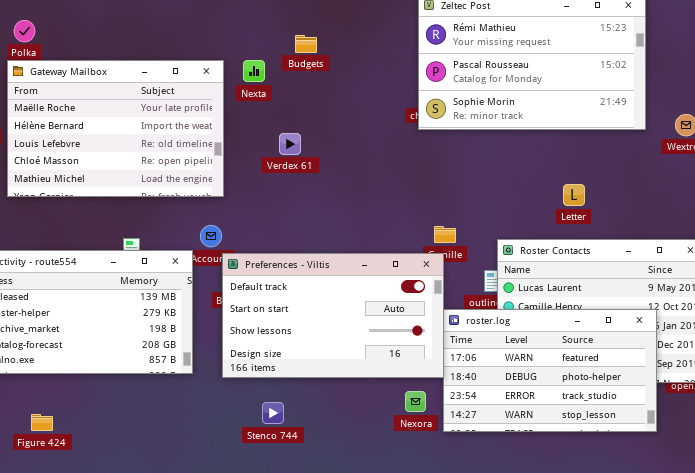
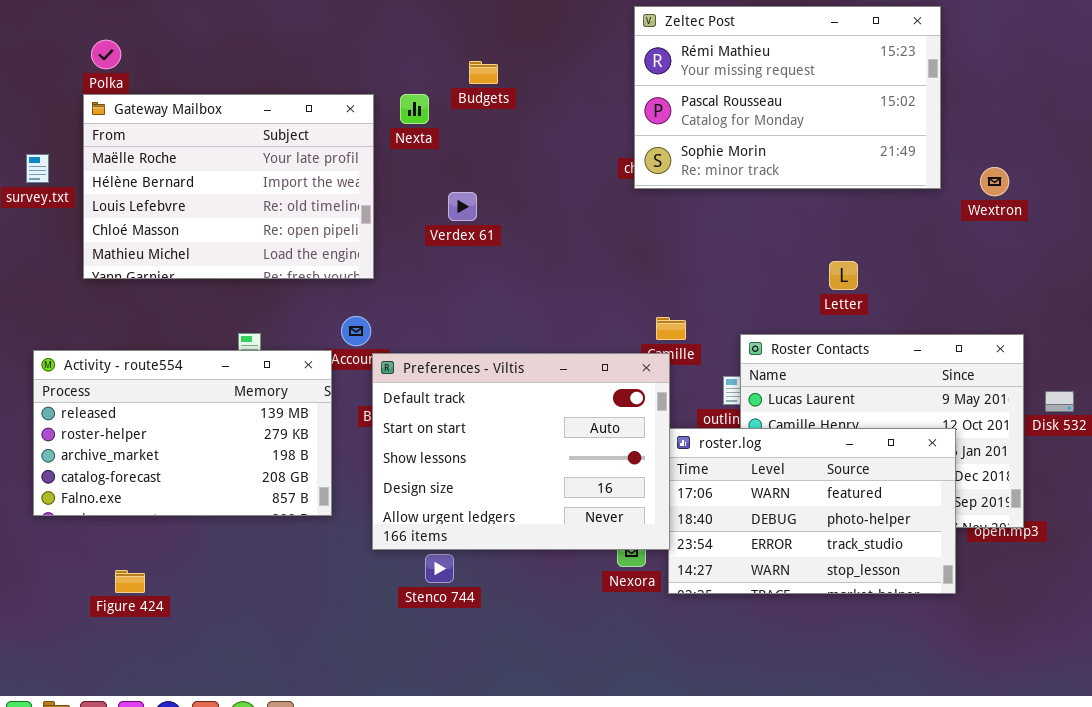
Preferences - Viltis: [222,253,444,378] -> [372,353,670,550], resized

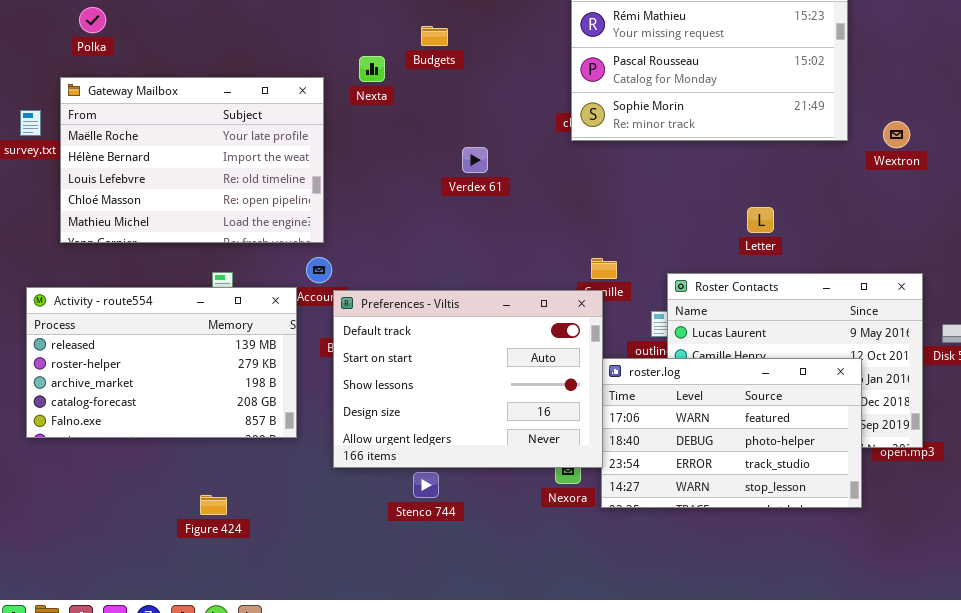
Gateway Mailbox: [83,94,374,279] -> [60,77,324,243], moved
Verdex 61: [448,192,477,221] -> [462,147,488,173], moved
Stenco 744: [425,554,454,583] -> [413,472,439,498], moved
Figure 424: [115,570,145,593] -> [200,495,227,515], moved

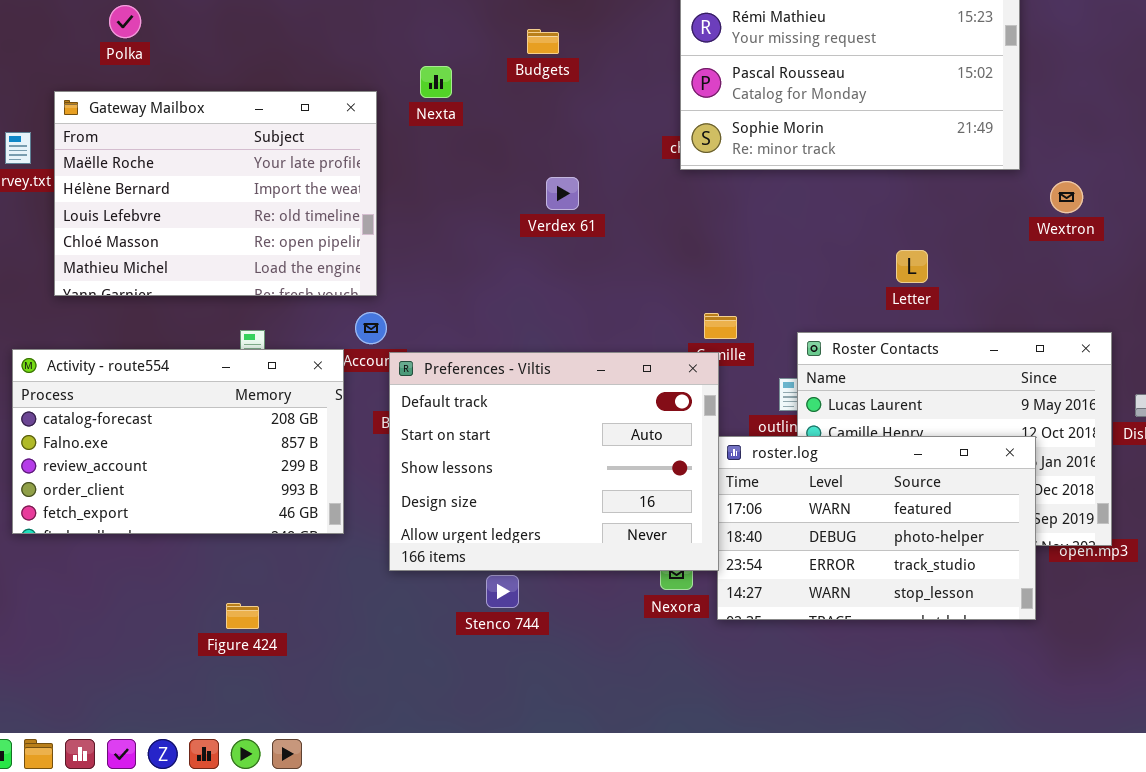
Polka: [79,7,106,33] -> [109,5,141,38], moved
Budgets: [421,26,448,46] -> [527,29,559,54], moved
Wextron: [883,121,910,148] -> [1050,181,1083,213], moved
Activity - route554: [26,287,297,438] -> [12,349,344,534], scrolled down 3 rows

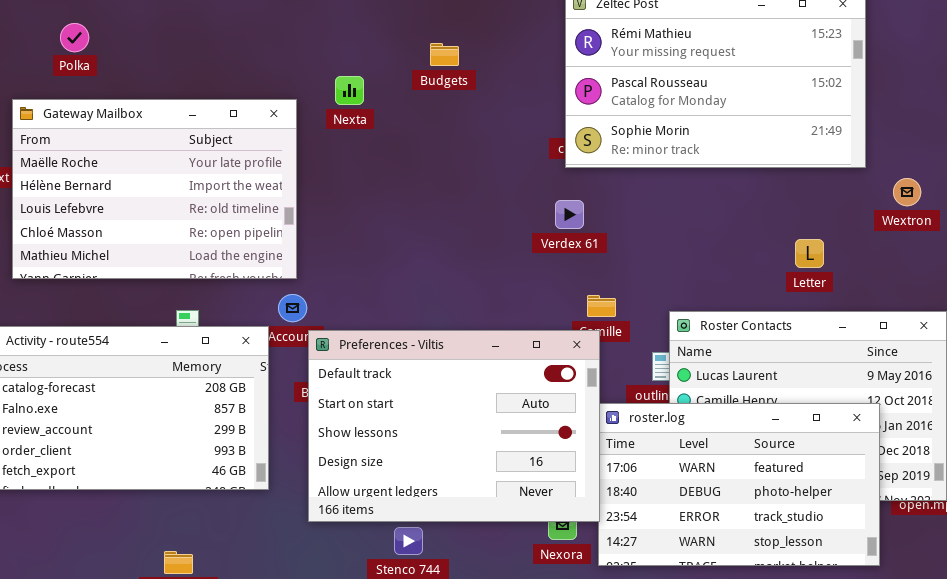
Verdex 61: [546,177,579,210] -> [555,200,584,229], moved
Letter: [896,250,928,283] -> [795,239,824,268], moved

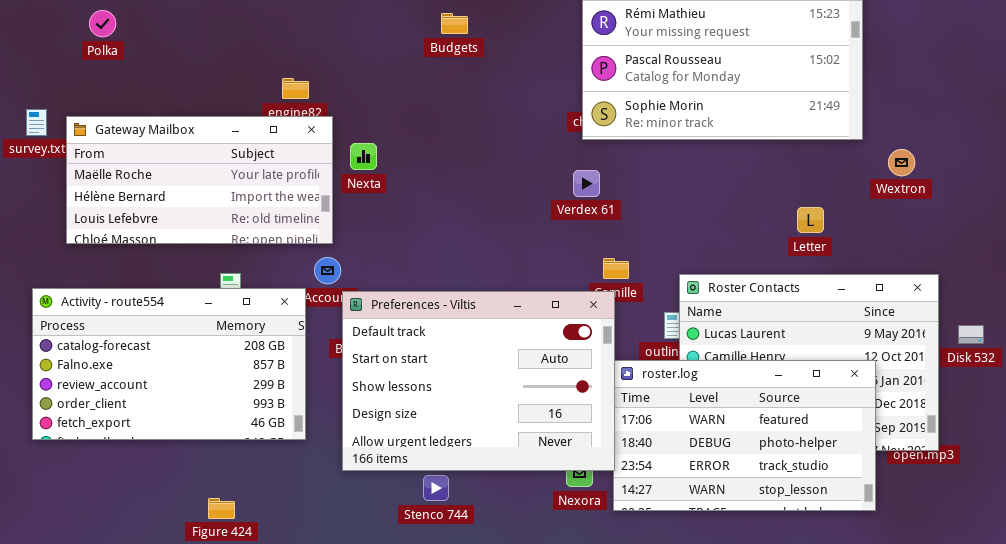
Polka: [60,23,89,52] -> [89,10,116,37], moved
Budgets: [430,43,459,66] -> [441,13,468,34], moved
Nexta: [335,76,364,105] -> [350,143,377,170], moved
Gateway Mailbox: [12,99,297,279] -> [66,116,333,244], resized

